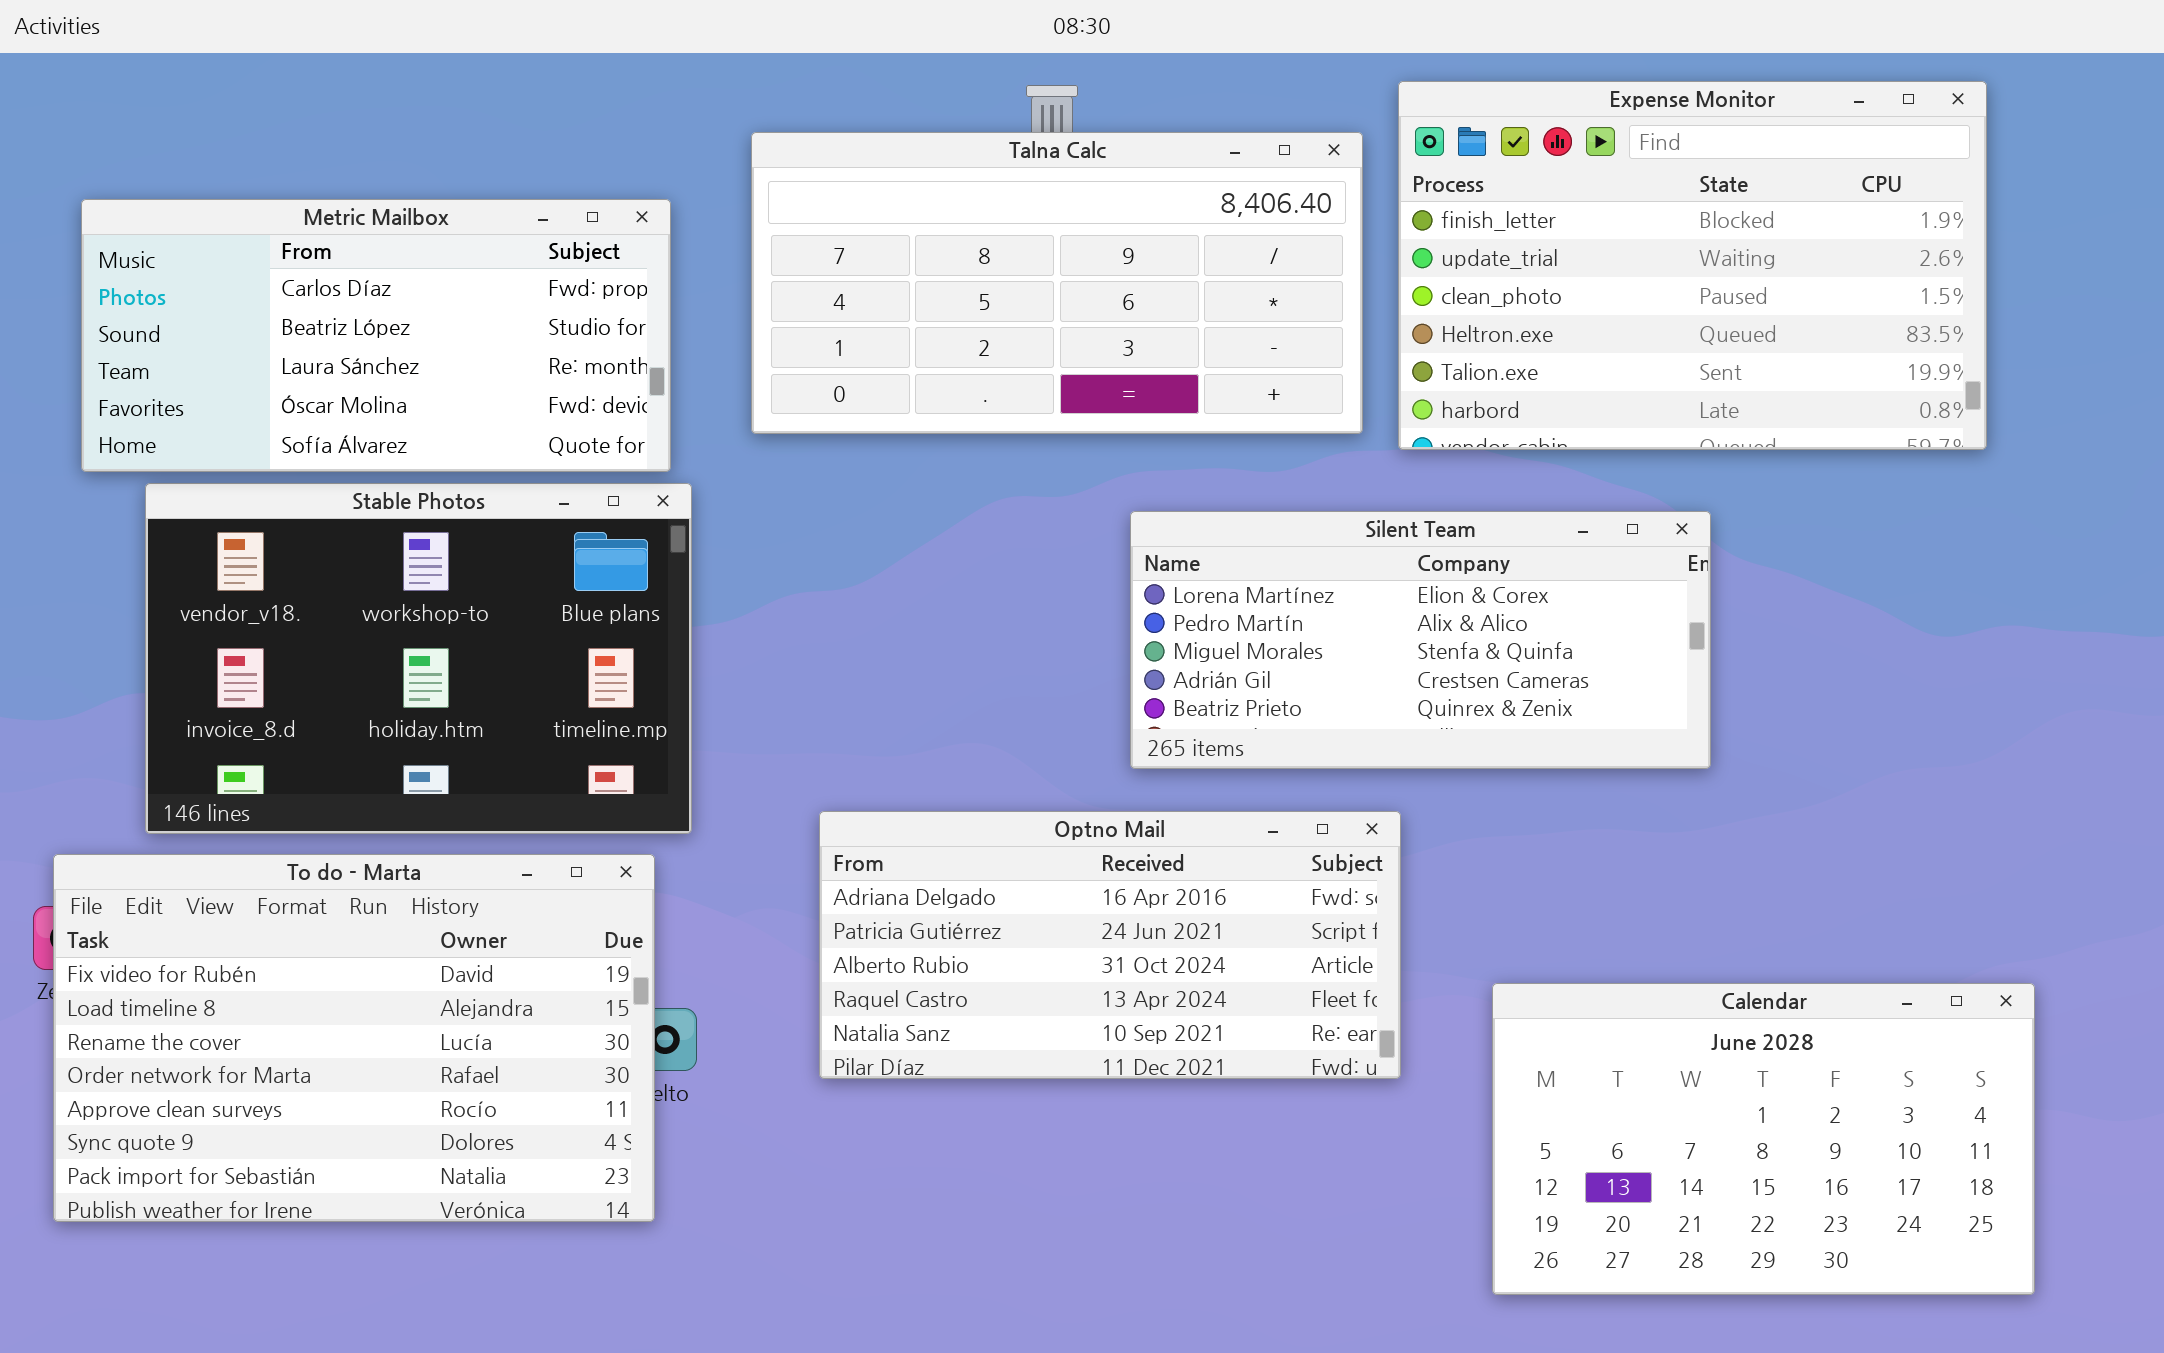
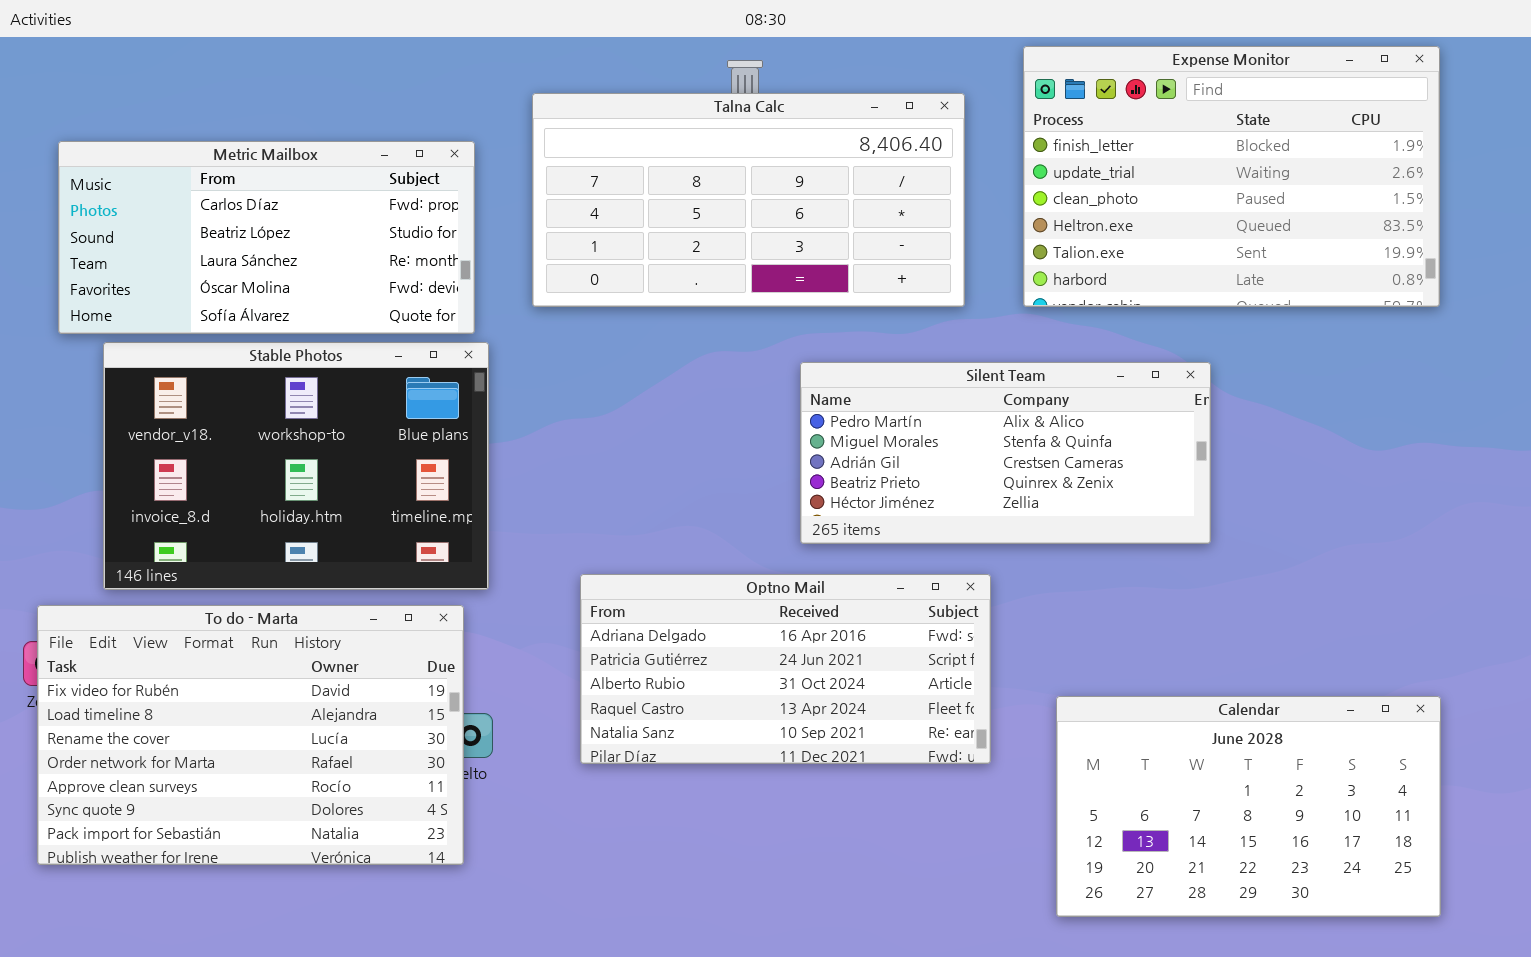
Expense Monitor: [1398,81,1987,450] -> [1023,46,1440,307], moved
Silent Team: [1130,511,1711,769] -> [800,362,1211,544], scrolled down 1 row

